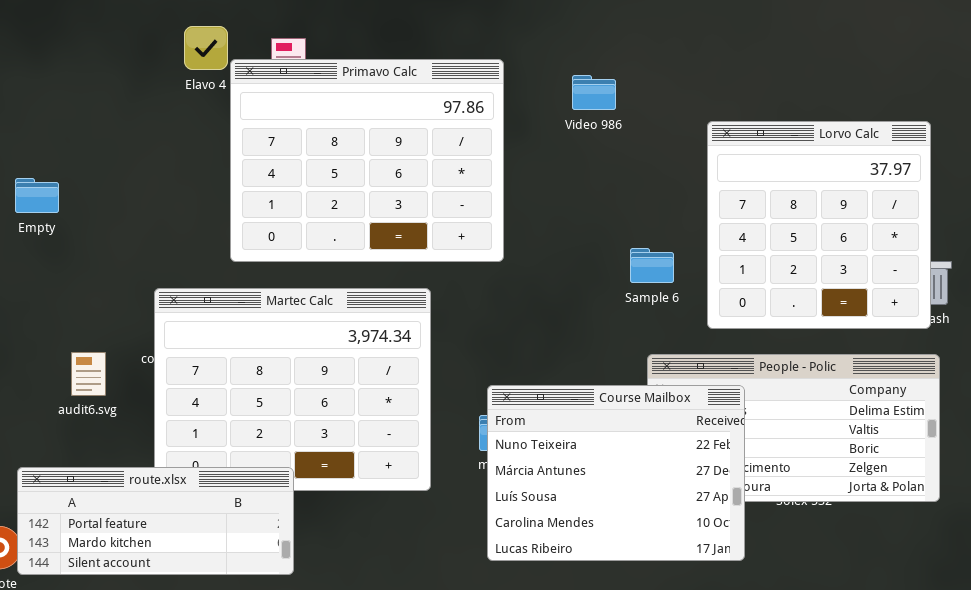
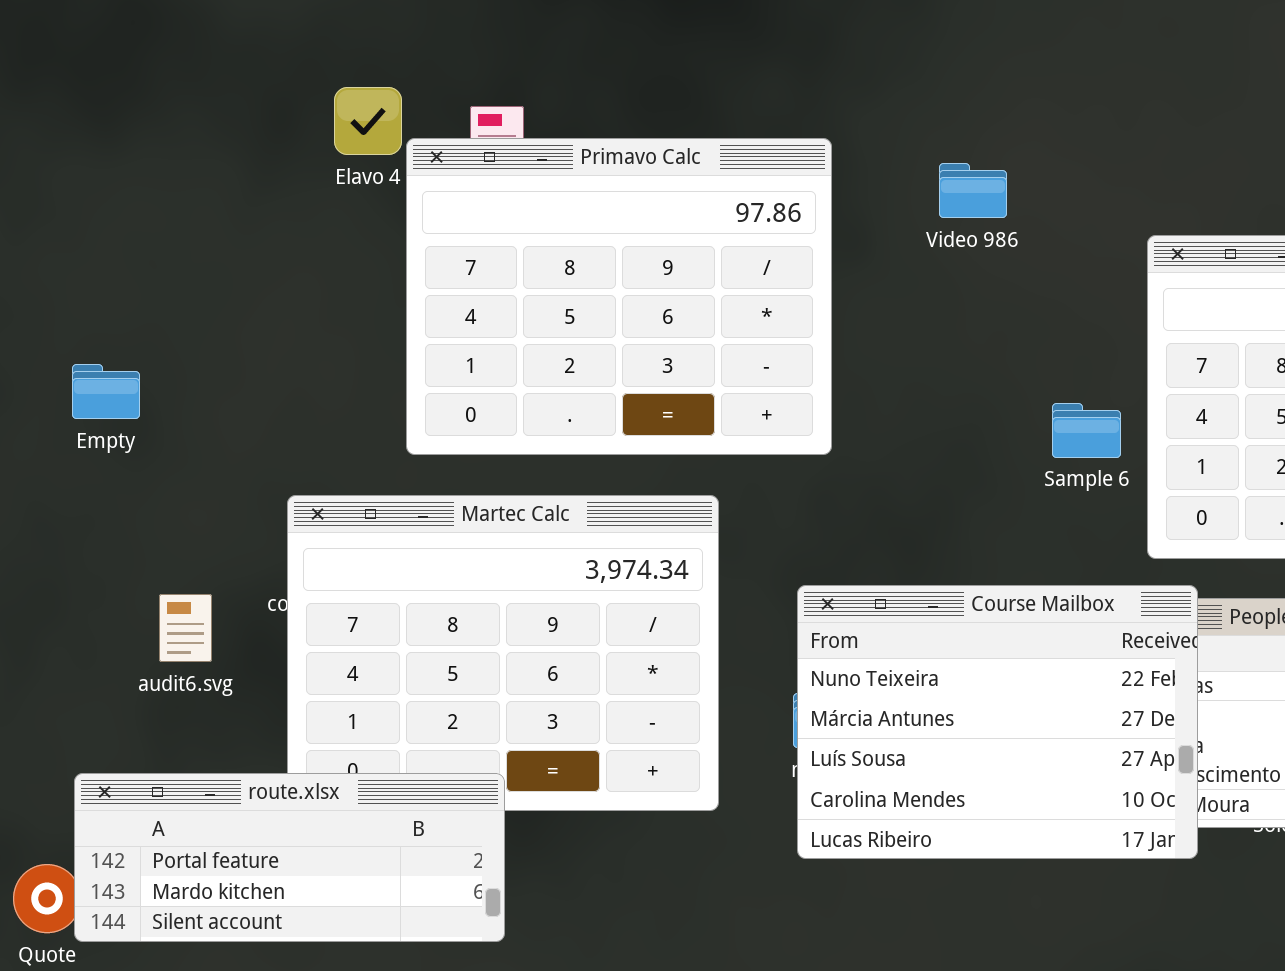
Empty: [15,178,59,213] -> [72,364,140,419], moved
Sample 6: [630,248,674,283] -> [1052,403,1121,458], moved
Course Mailbox: [487,385,745,561] -> [797,585,1198,859], moved

